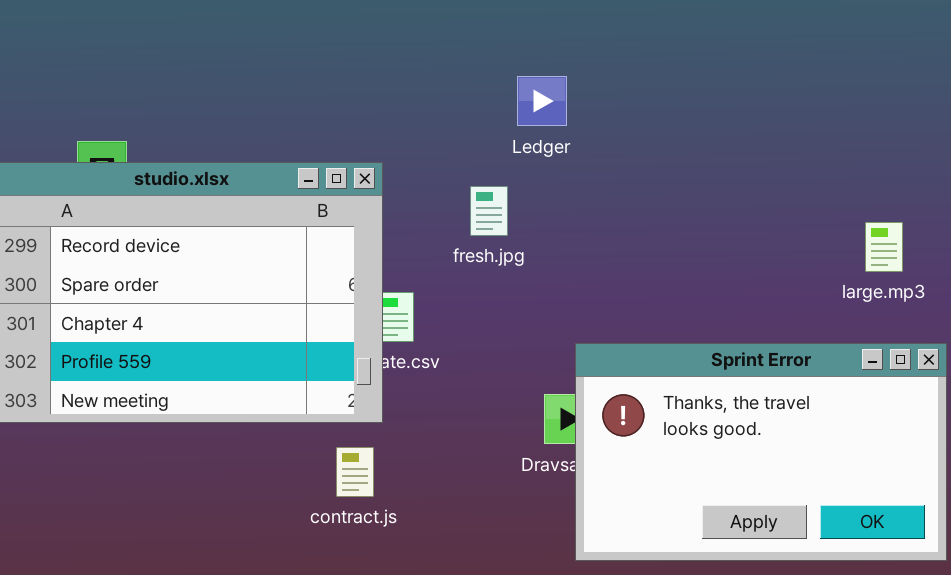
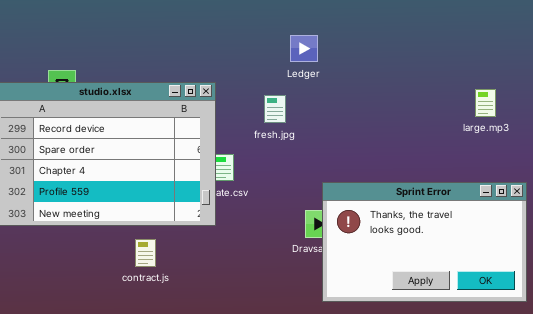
large.mp3: [865,222,903,272] -> [475,89,496,117], moved
contract.js: [336,447,374,497] -> [135,239,156,267], moved

